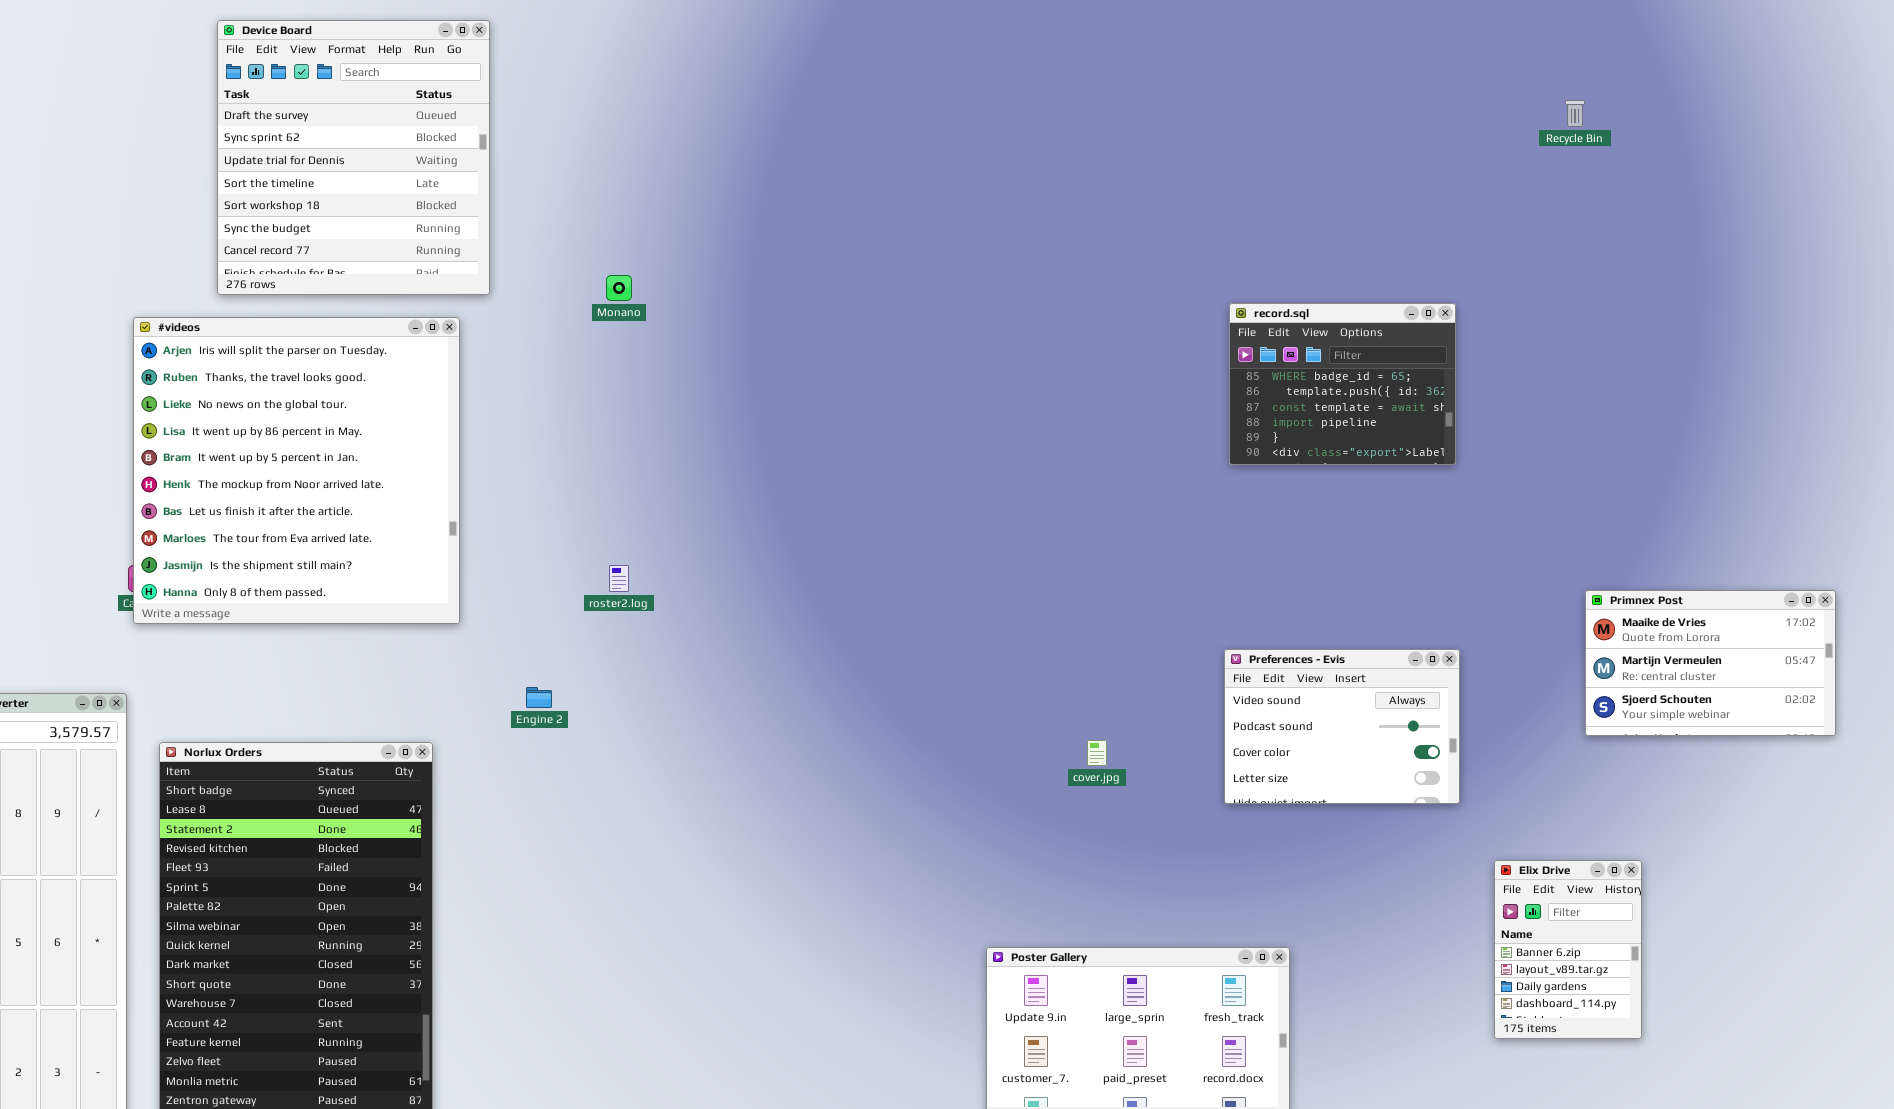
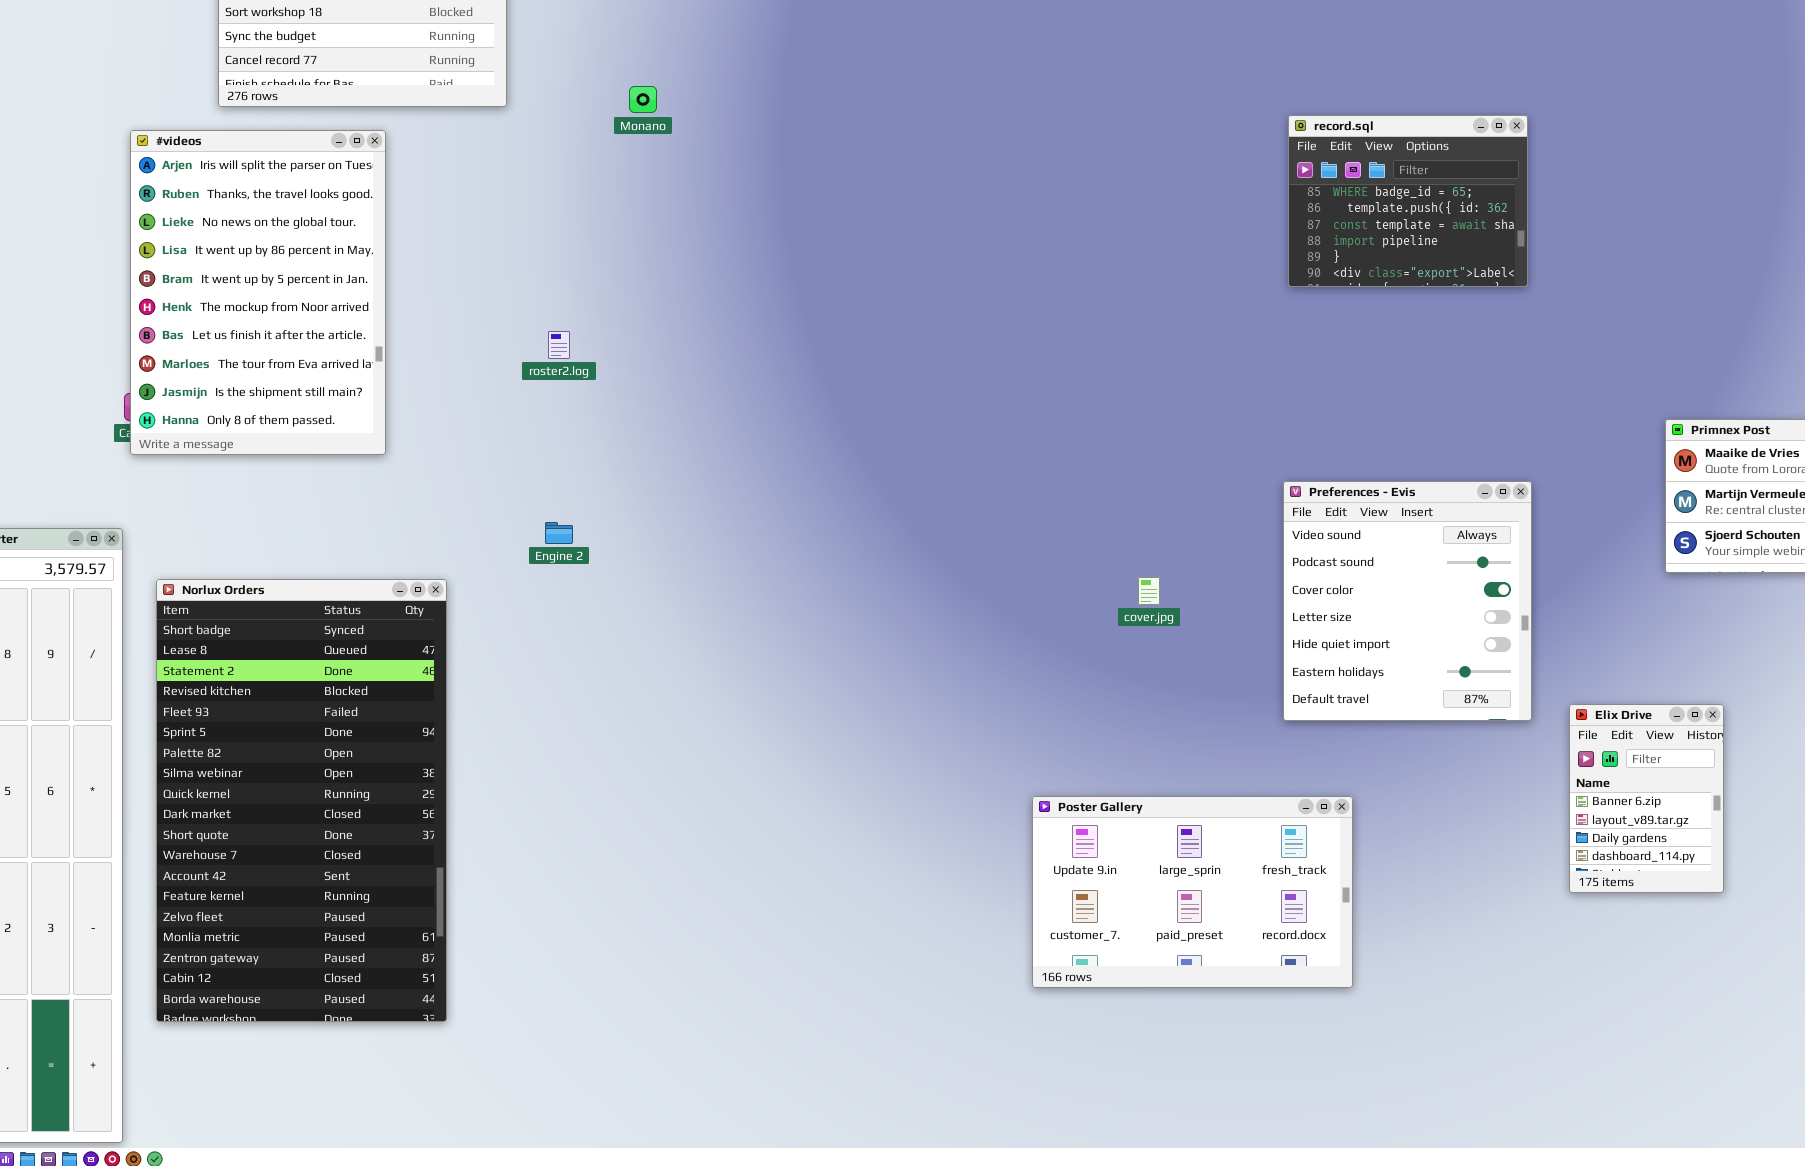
#videos: [133,317,460,624] -> [130,130,386,455], resized
roster2.log: [609,565,629,592] -> [548,331,570,359], moved
Preferences - Evis: [1224,649,1460,804] -> [1283,481,1532,721], resized

